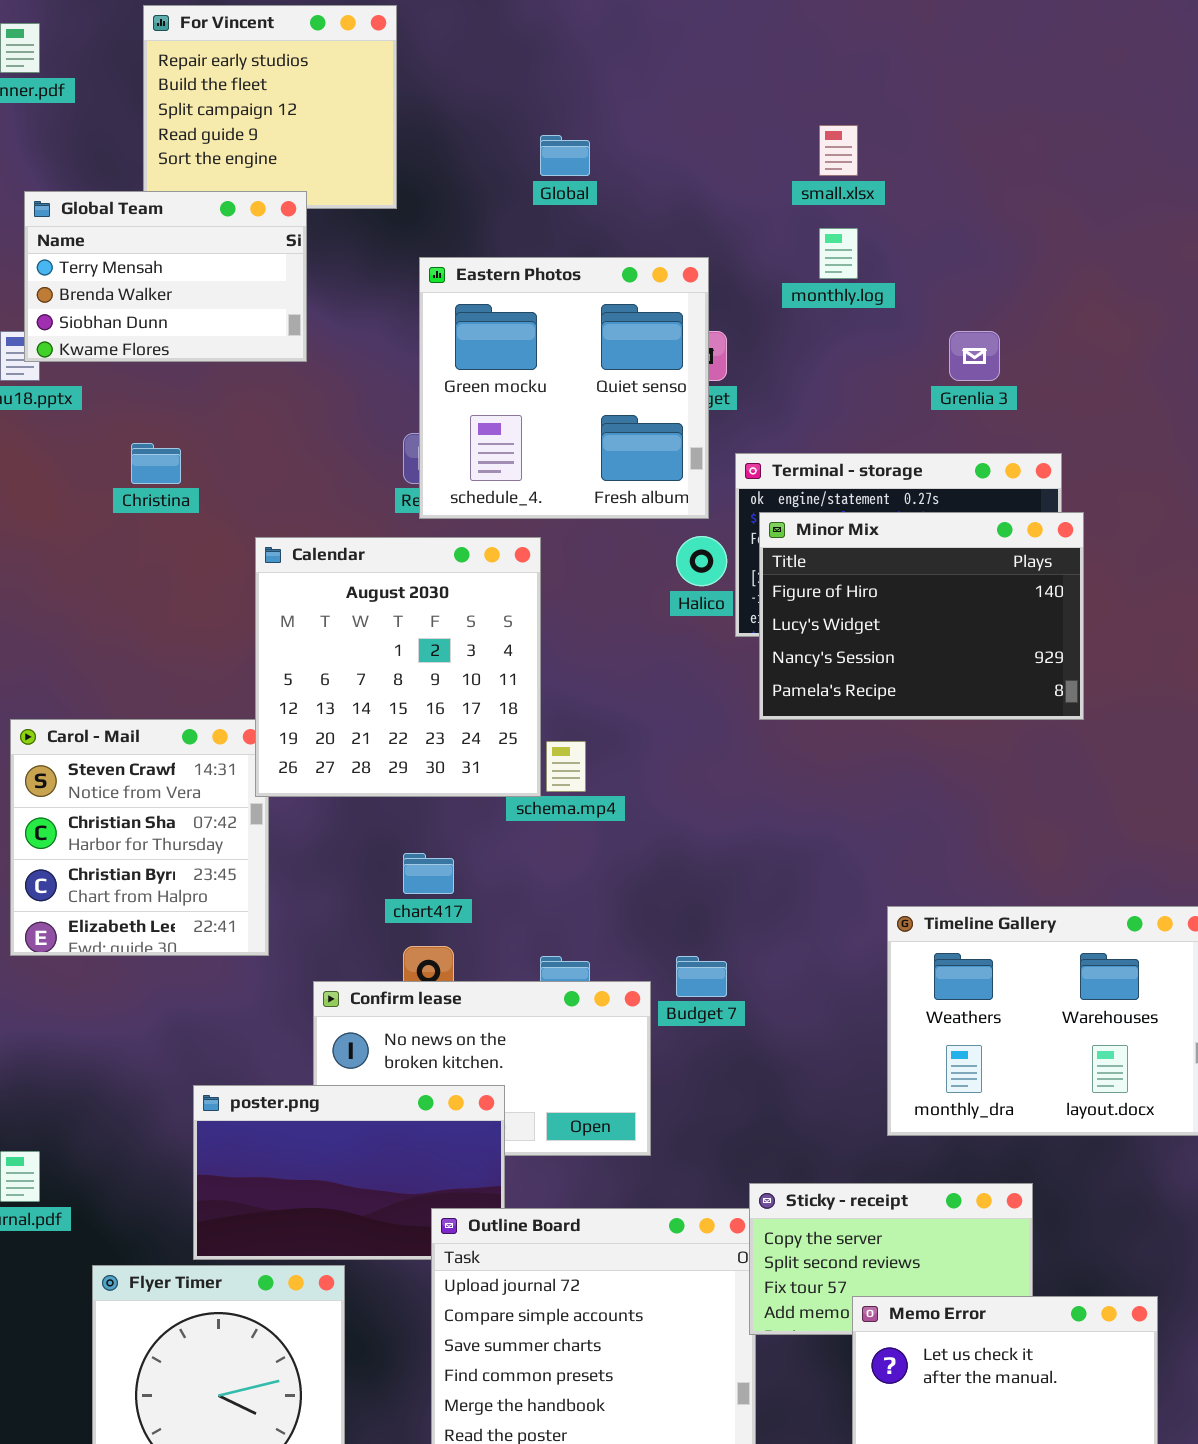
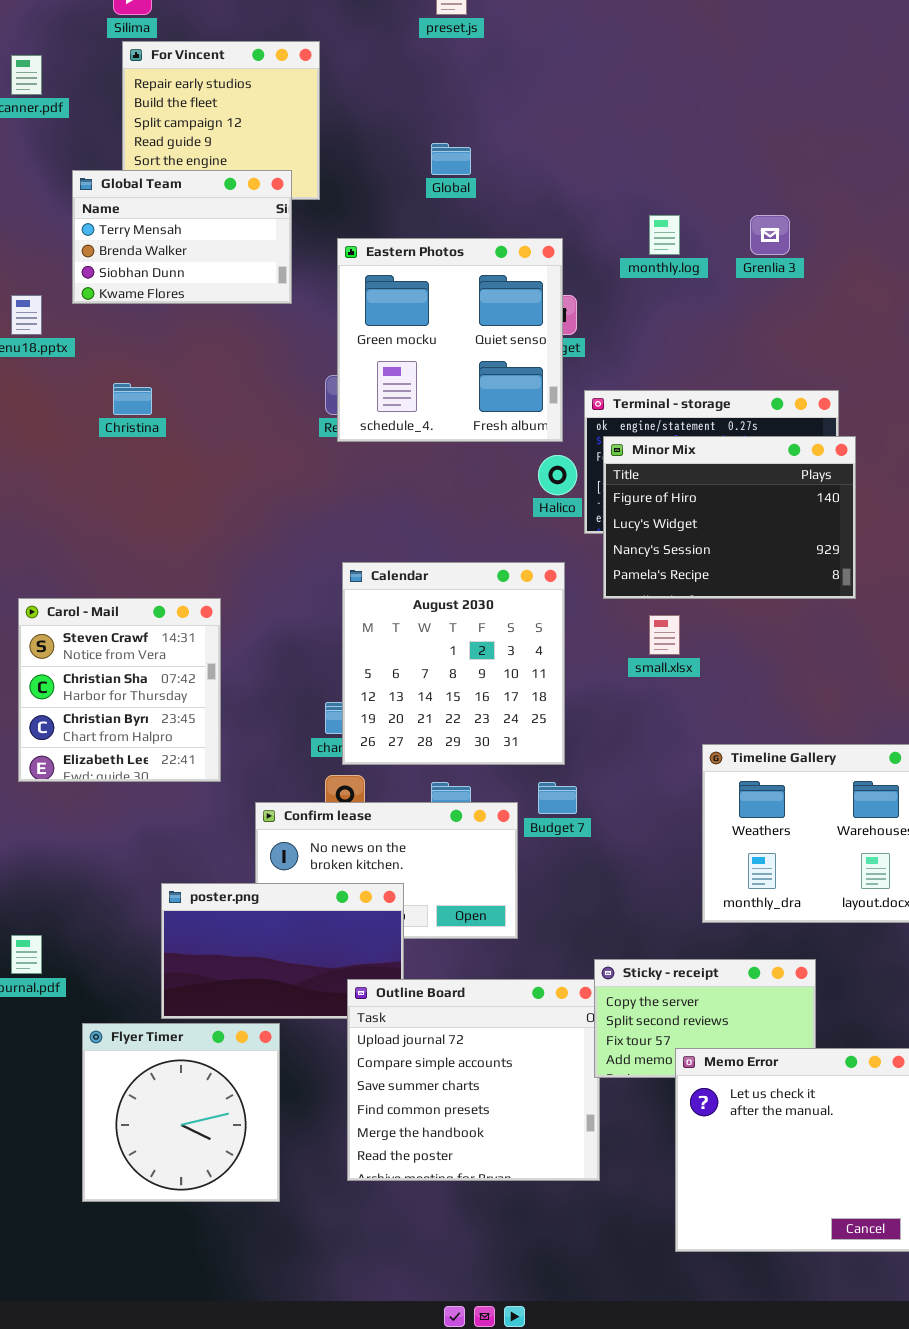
small.xlsx: [819,125,858,176] -> [649,615,680,655], moved
Global Team: [24,191,307,362] -> [72,170,292,304], moved
Grenlia 3: [949,331,1000,381] -> [750,215,790,255], moved
Calendar: [255,537,541,797] -> [342,562,565,765], moved

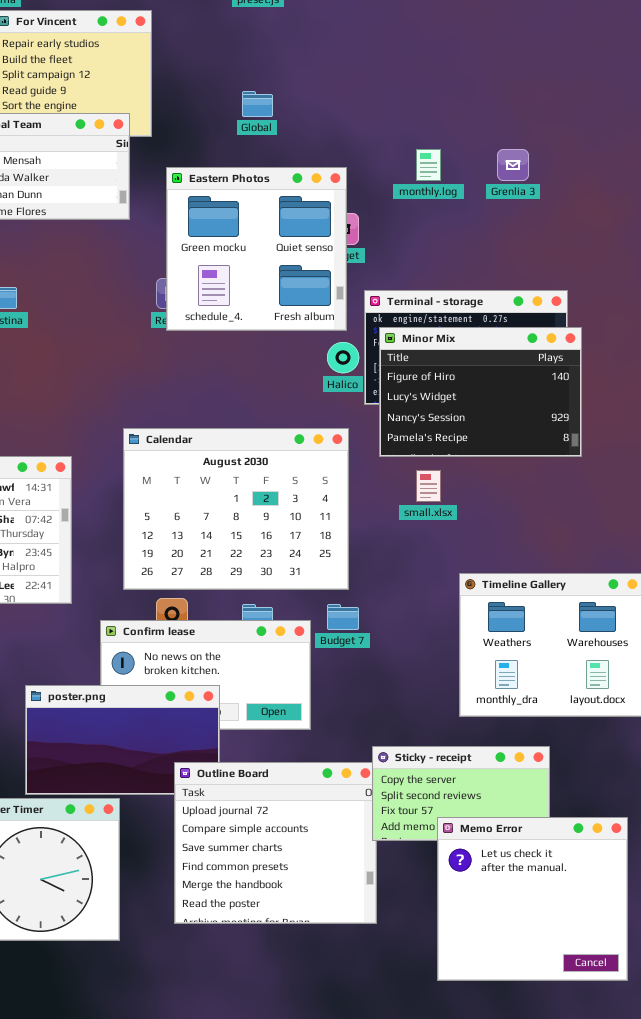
Calendar: [342,562,565,765] -> [123,428,349,590], resized

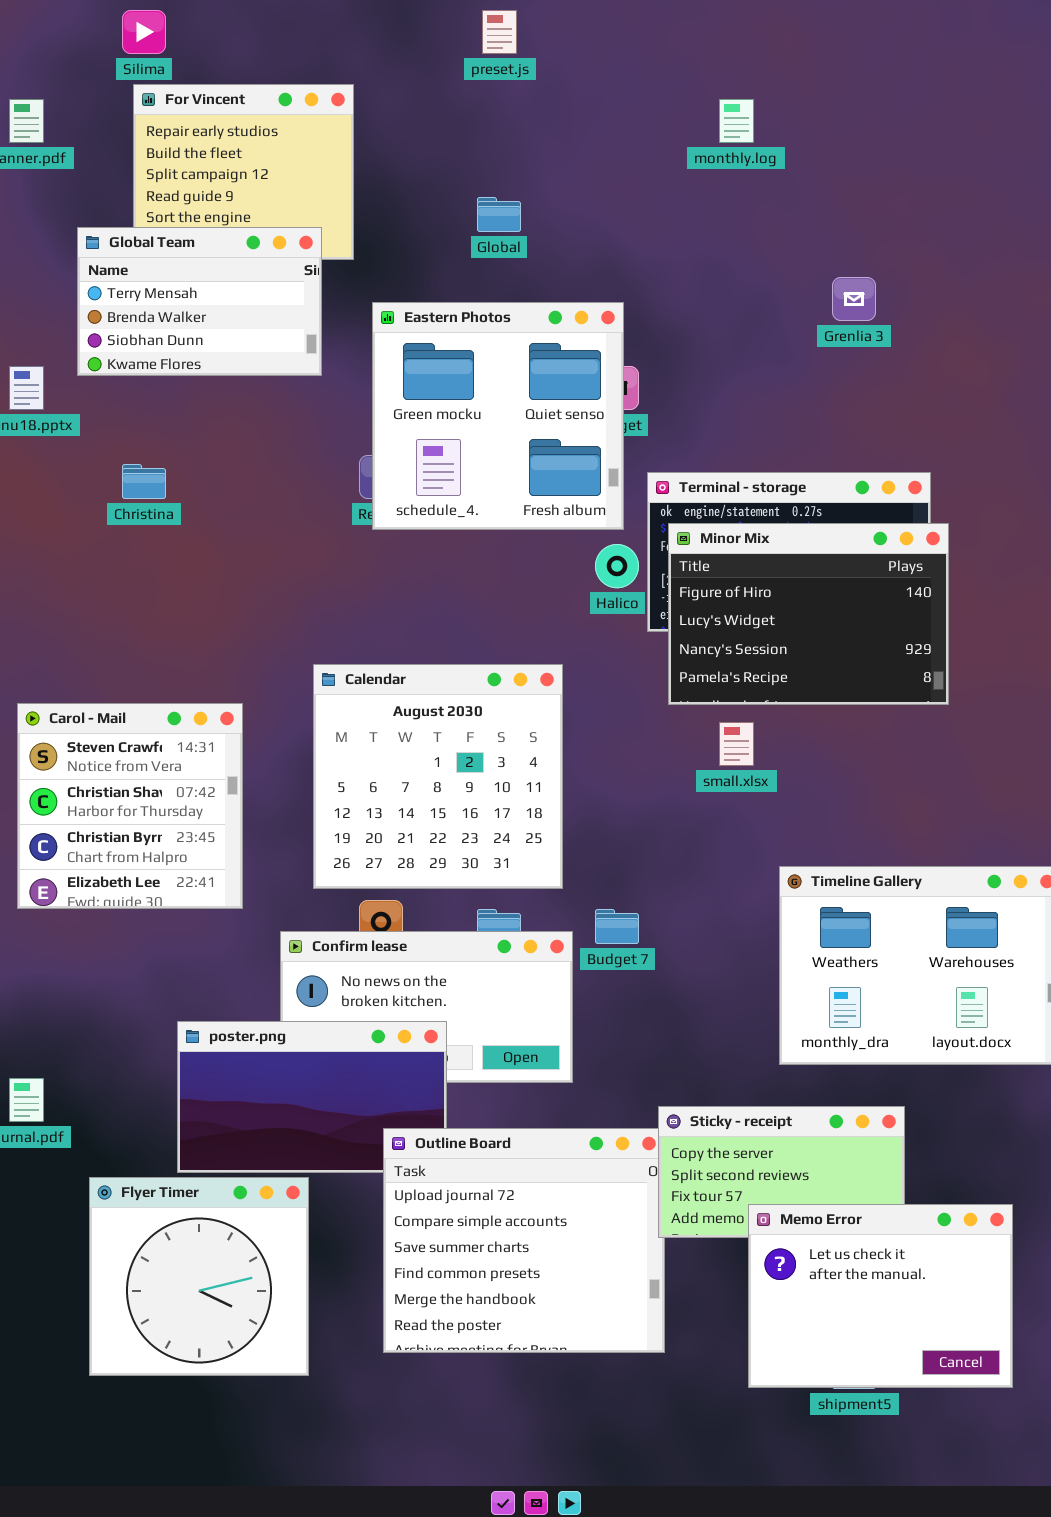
monthly.log: [416,149,441,181] -> [719,99,754,143], moved
Calendar: [123,428,349,590] -> [313,664,563,889], resized
Memo Error: [437,817,628,981] -> [748,1204,1013,1388], resized

